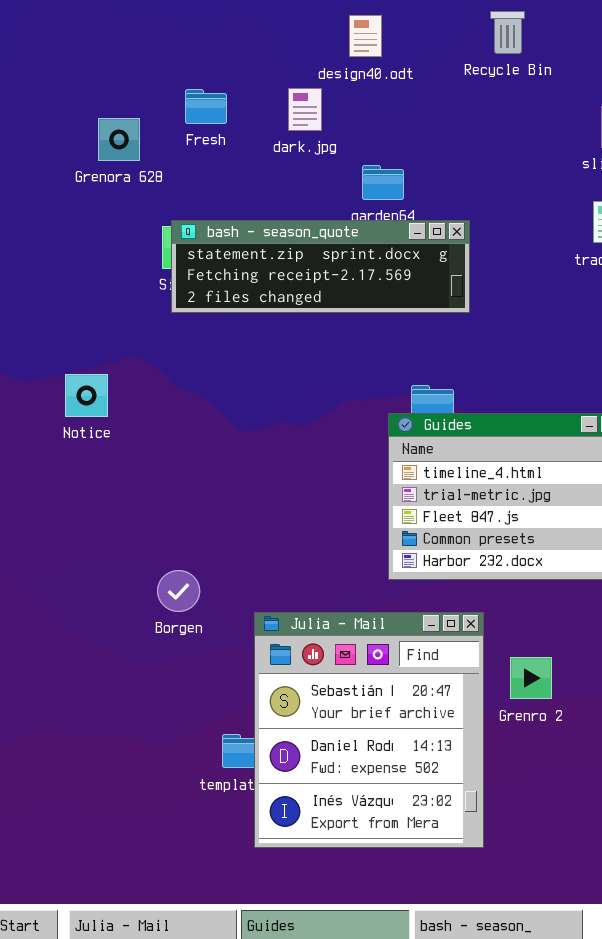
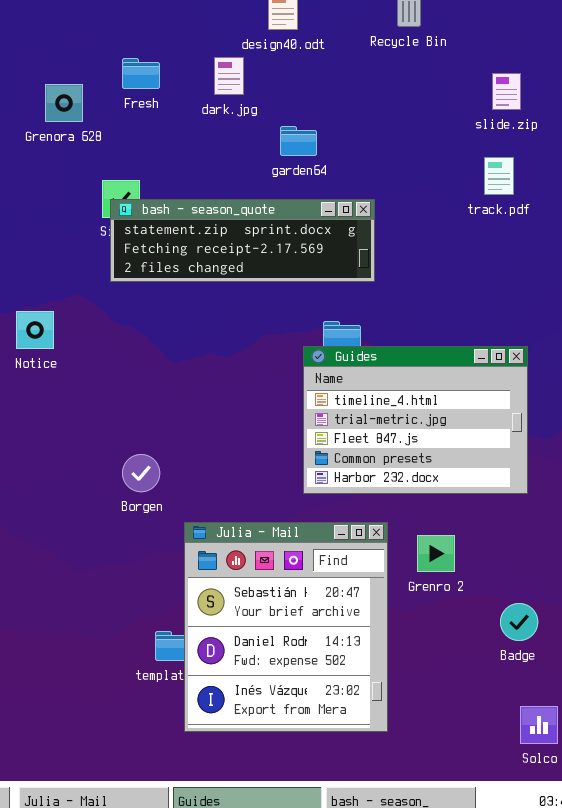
bash - season_quote: [171,220,470,313] -> [110,199,375,282], moved
Borgen: [157,570,200,612] -> [122,454,160,492], moved
Grenro 2: [510,657,552,699] -> [417,535,455,572], moved

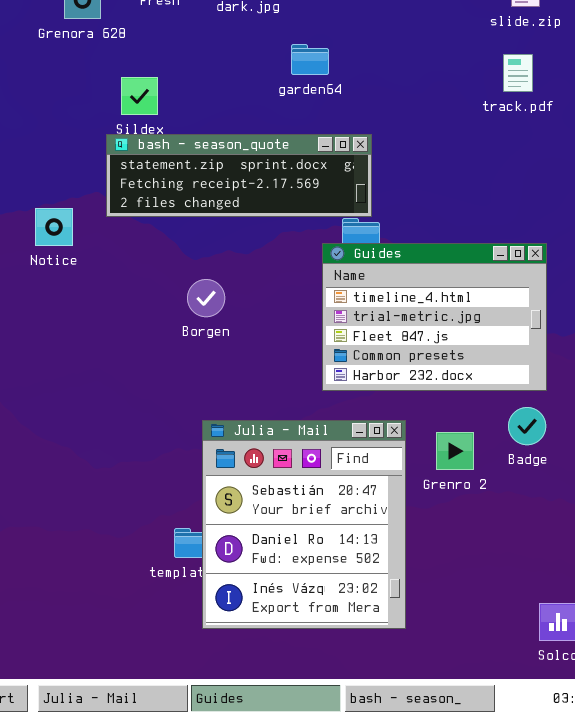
garden64: [280,126,317,156] -> [291,44,329,75], moved
bash - season_quote: [110,199,375,282] -> [106,134,372,217], moved
Borgen: [122,454,160,492] -> [187,279,225,317], moved
Badge: [500,603,538,641] -> [508,407,546,445], moved

